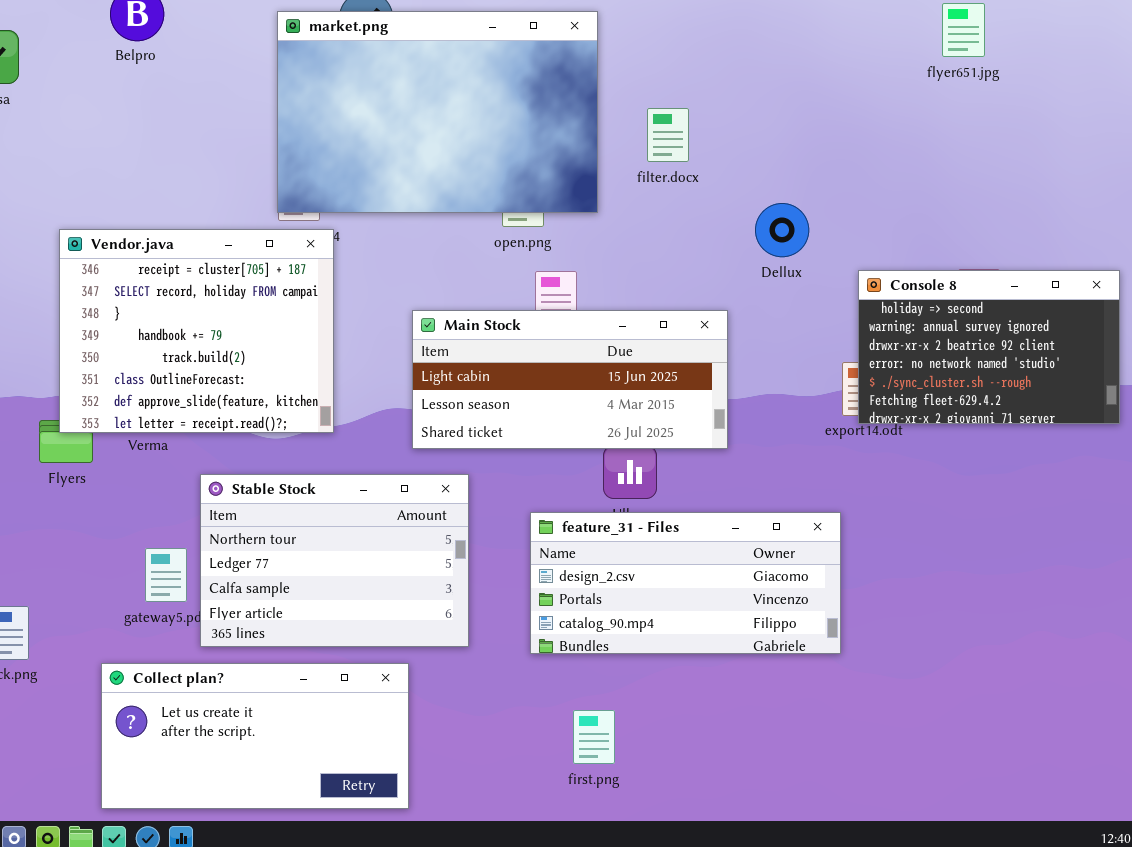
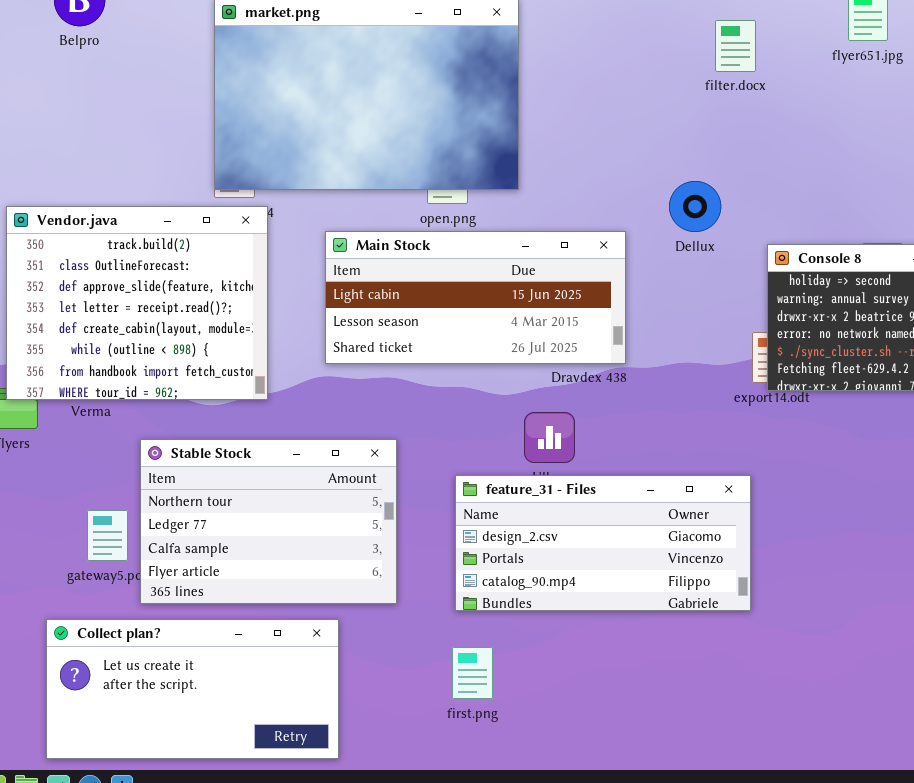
filter.docx: [647,108,689,162] -> [715,20,756,72], moved
Vendor.java: [59,229,334,433] -> [6,206,268,400], scrolled down 4 rows
Main Stock: [412,310,728,449] -> [325,231,626,364], moved
first.png: [573,710,615,764] -> [452,647,493,699], moved

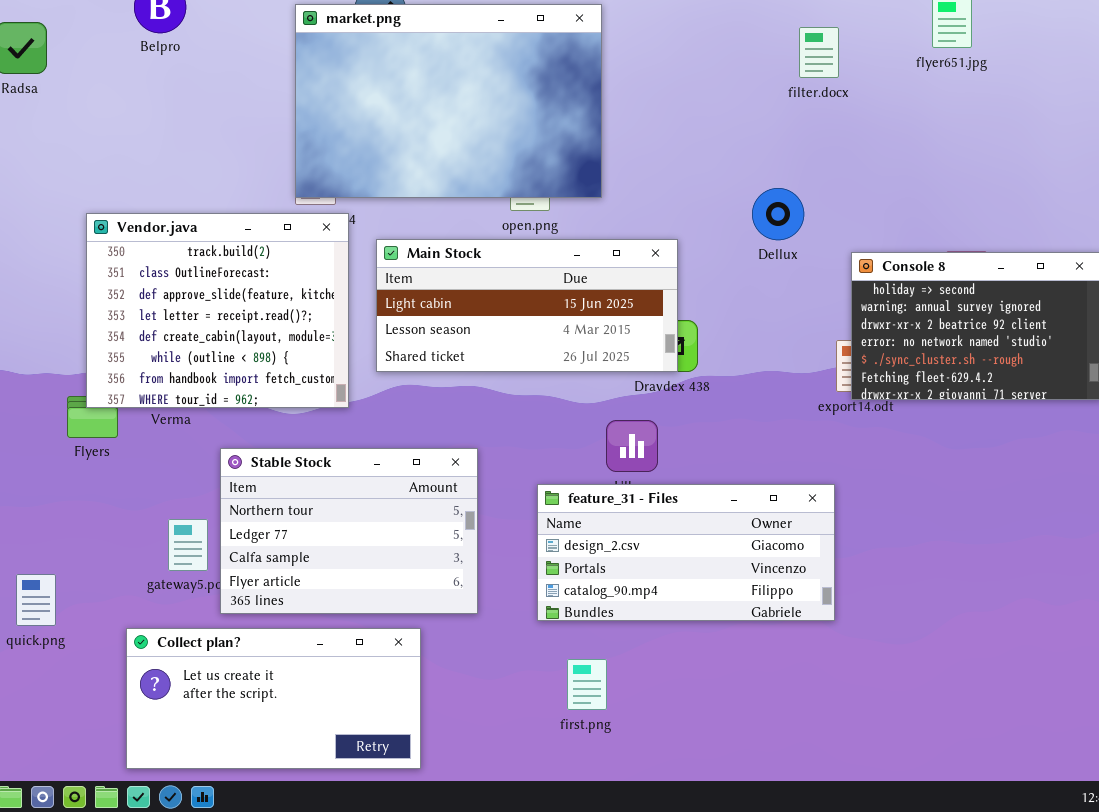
Main Stock: [325,231,626,364] -> [376,239,678,372], moved
first.png: [452,647,493,699] -> [567,659,607,710], moved

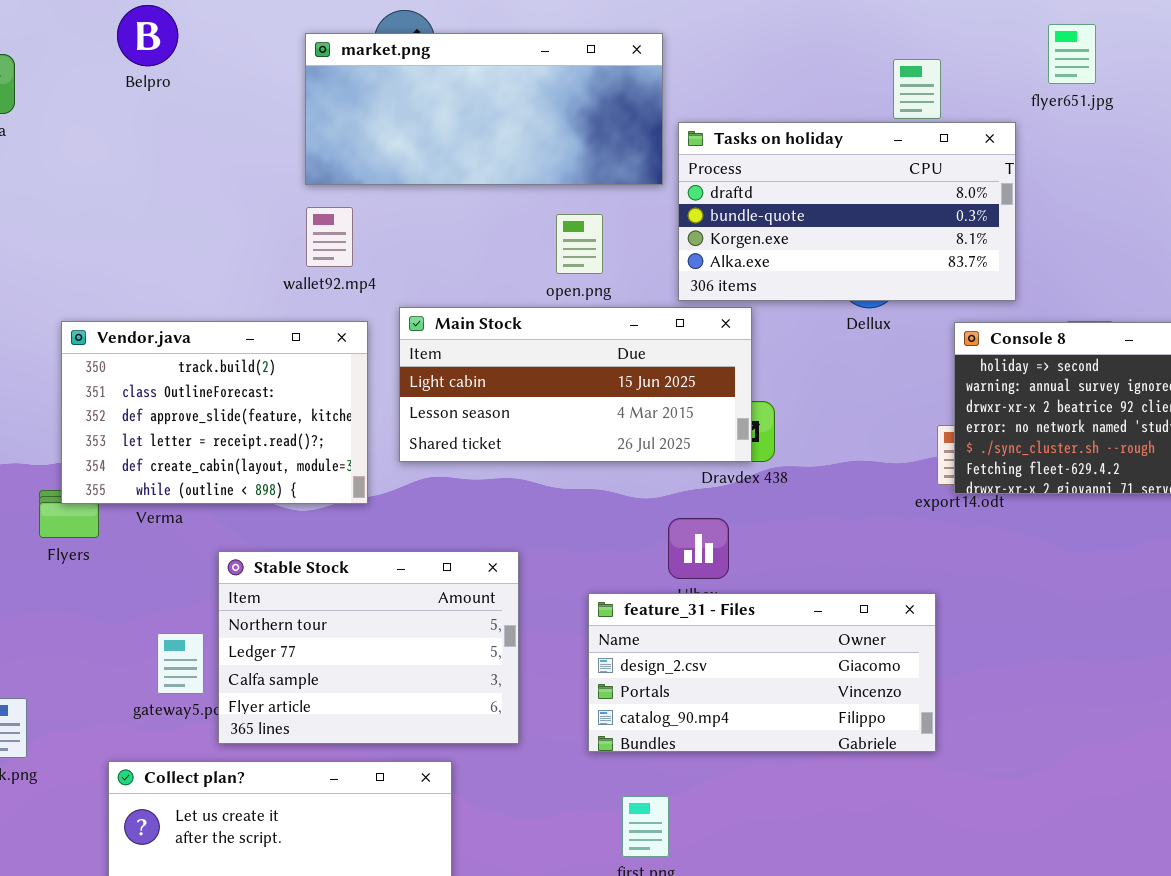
market.png: [295,4,602,198] -> [305,33,663,185], resized
Tasks on holiday: none -> [678,122,1016,301], opened
Vendor.java: [86,213,349,408] -> [61,321,368,504], resized

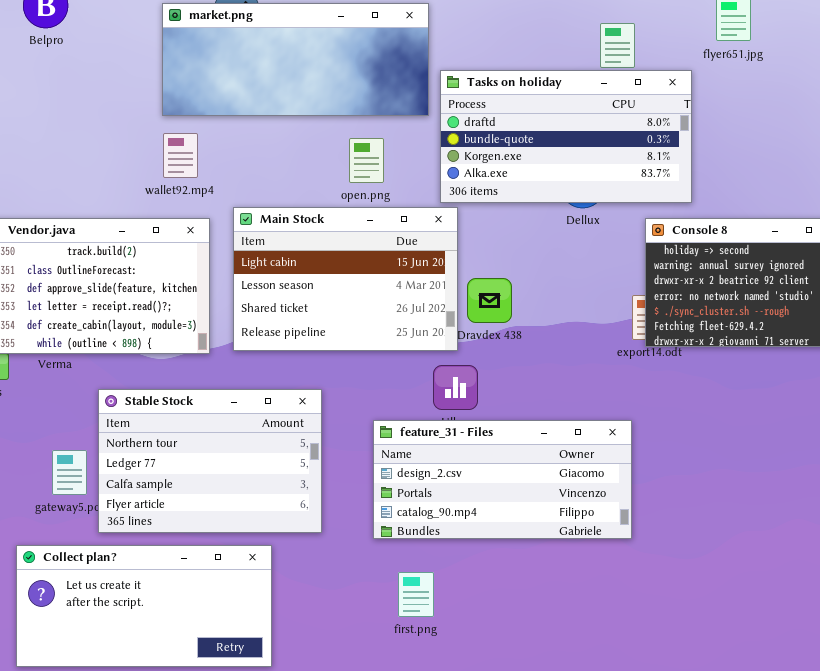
Main Stock: [399,307,752,462] -> [233,207,458,351], resized

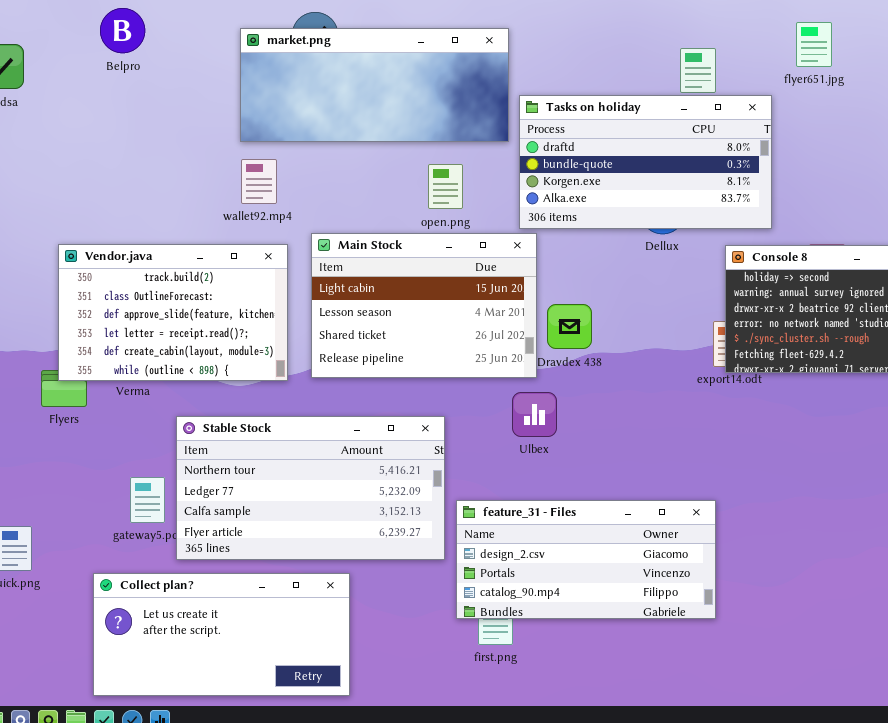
Stable Stock: [98,389,322,533] -> [176,416,445,560], resized
feature_31 - Files: [373,420,632,539] -> [456,500,716,619], moved

